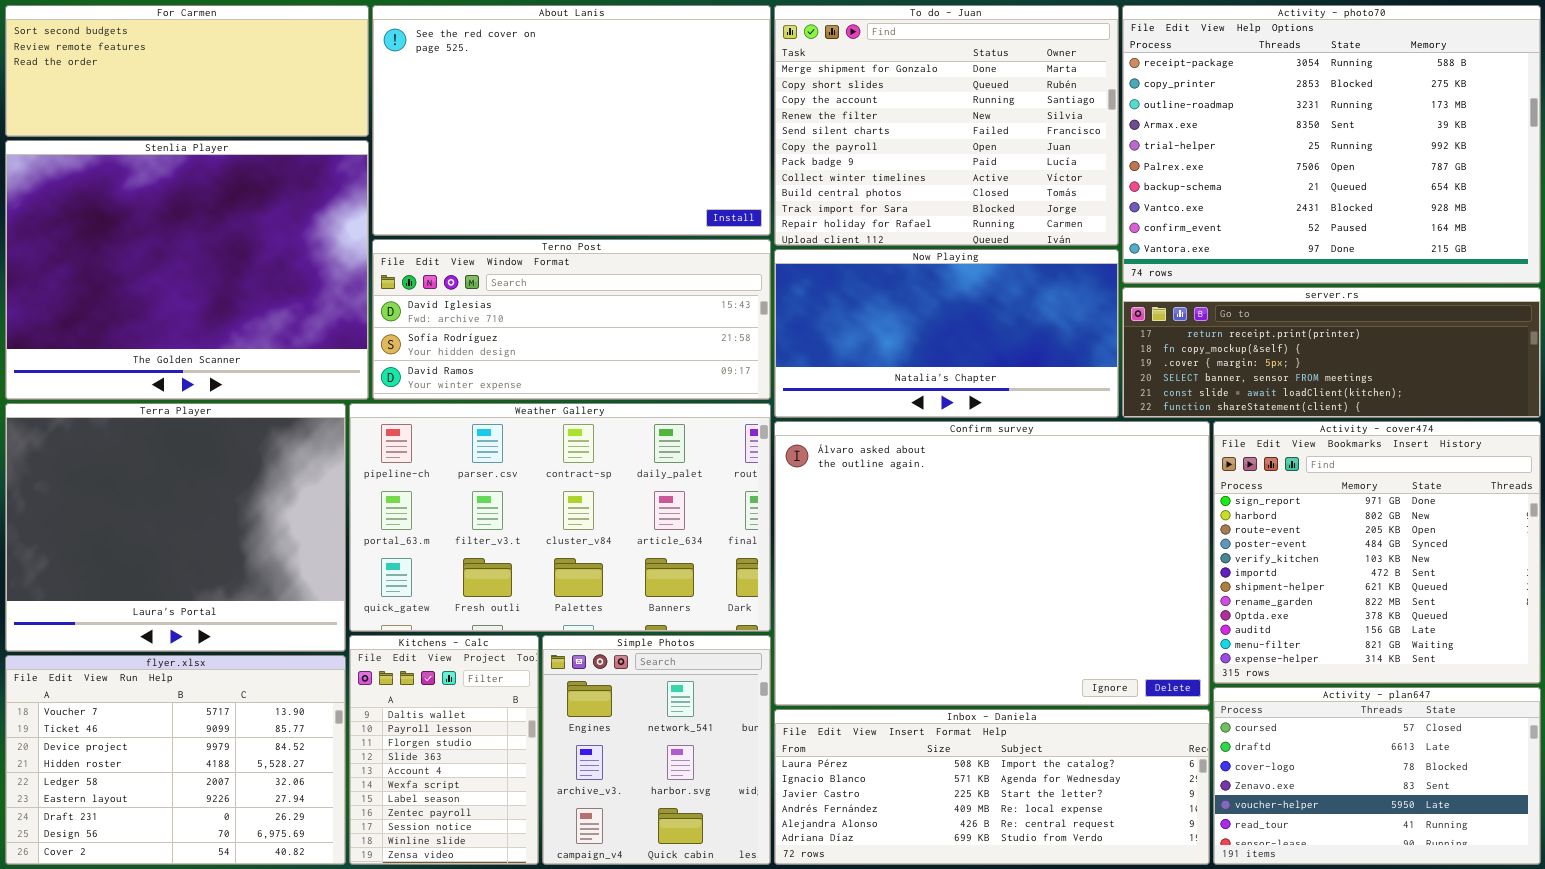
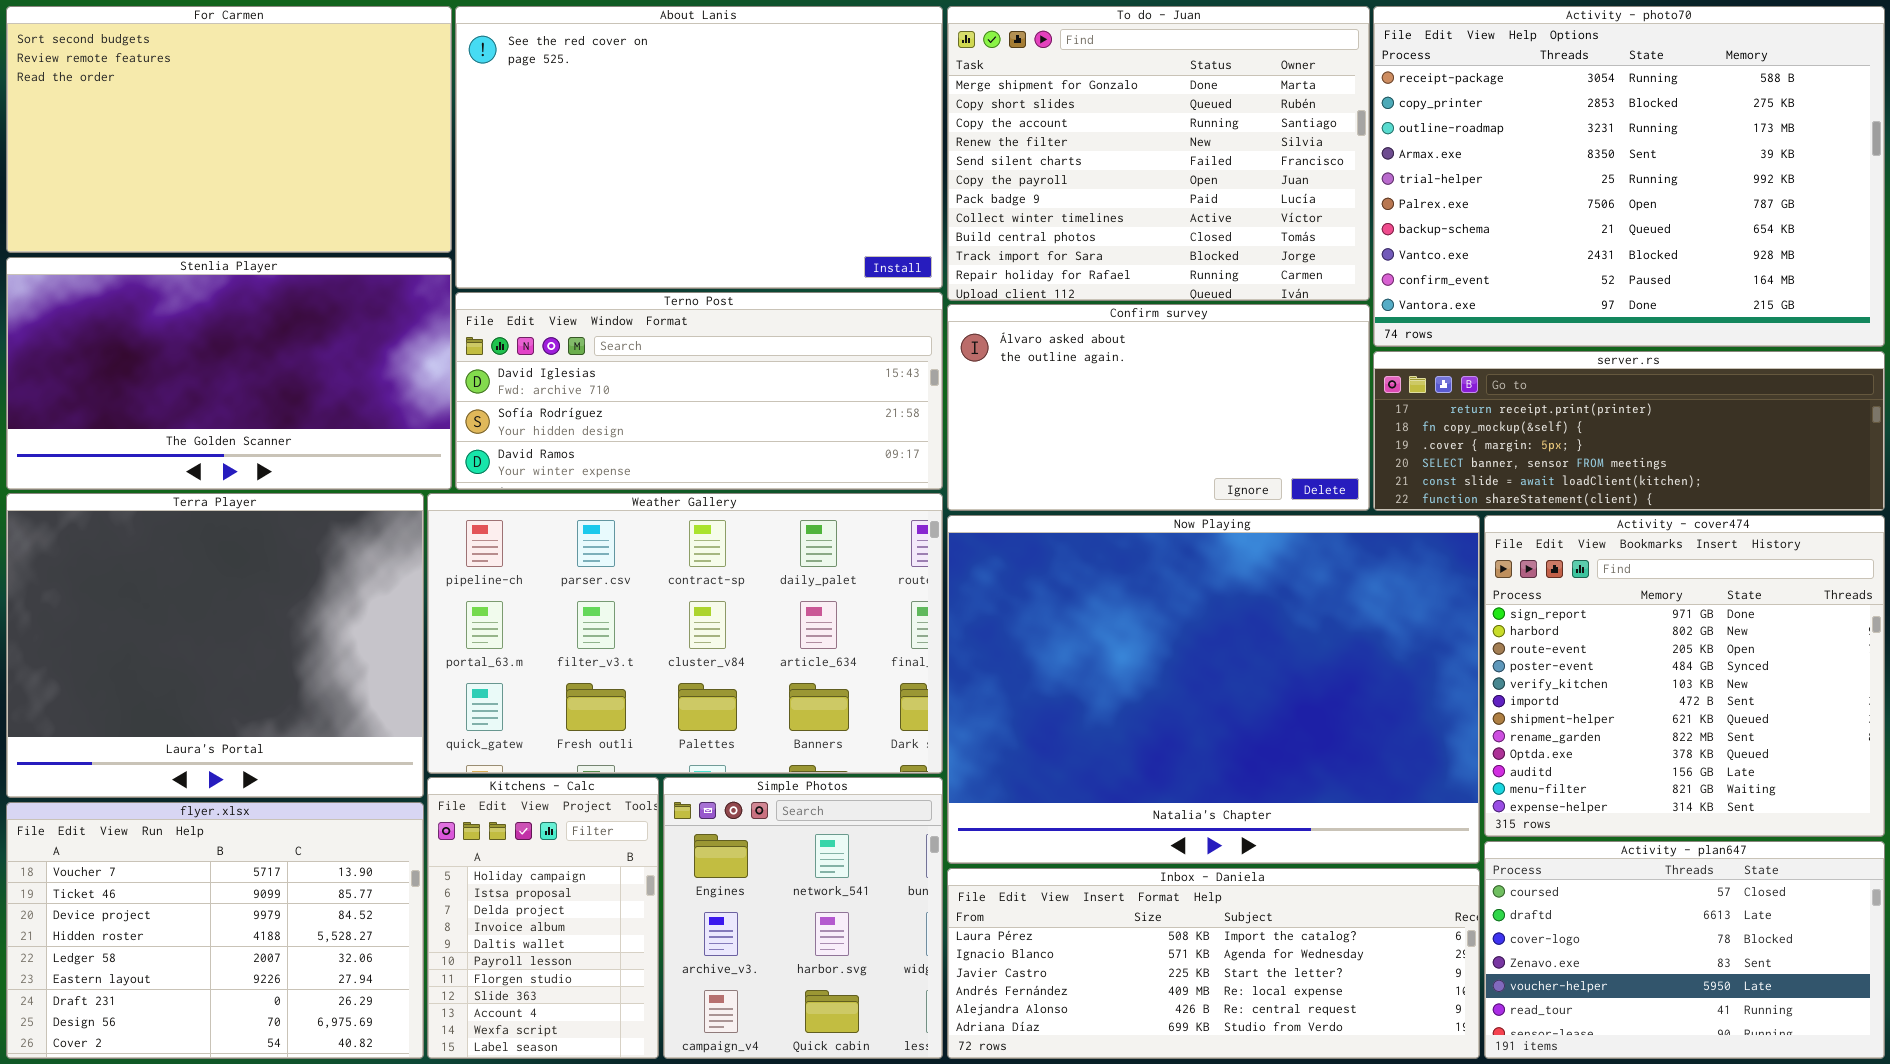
For Carmen: [5,5,369,137] -> [6,6,452,253], resized
Stenlia Player: [5,140,369,400] -> [6,257,452,490], resized
Now Playing: [774,249,1119,418] -> [947,515,1480,864], moved, resized
Confirm survey: [774,421,1210,706] -> [947,304,1370,511], moved, resized
Kitchens - Calc: [349,635,539,865] -> [427,777,659,1059], scrolled up 4 rows

